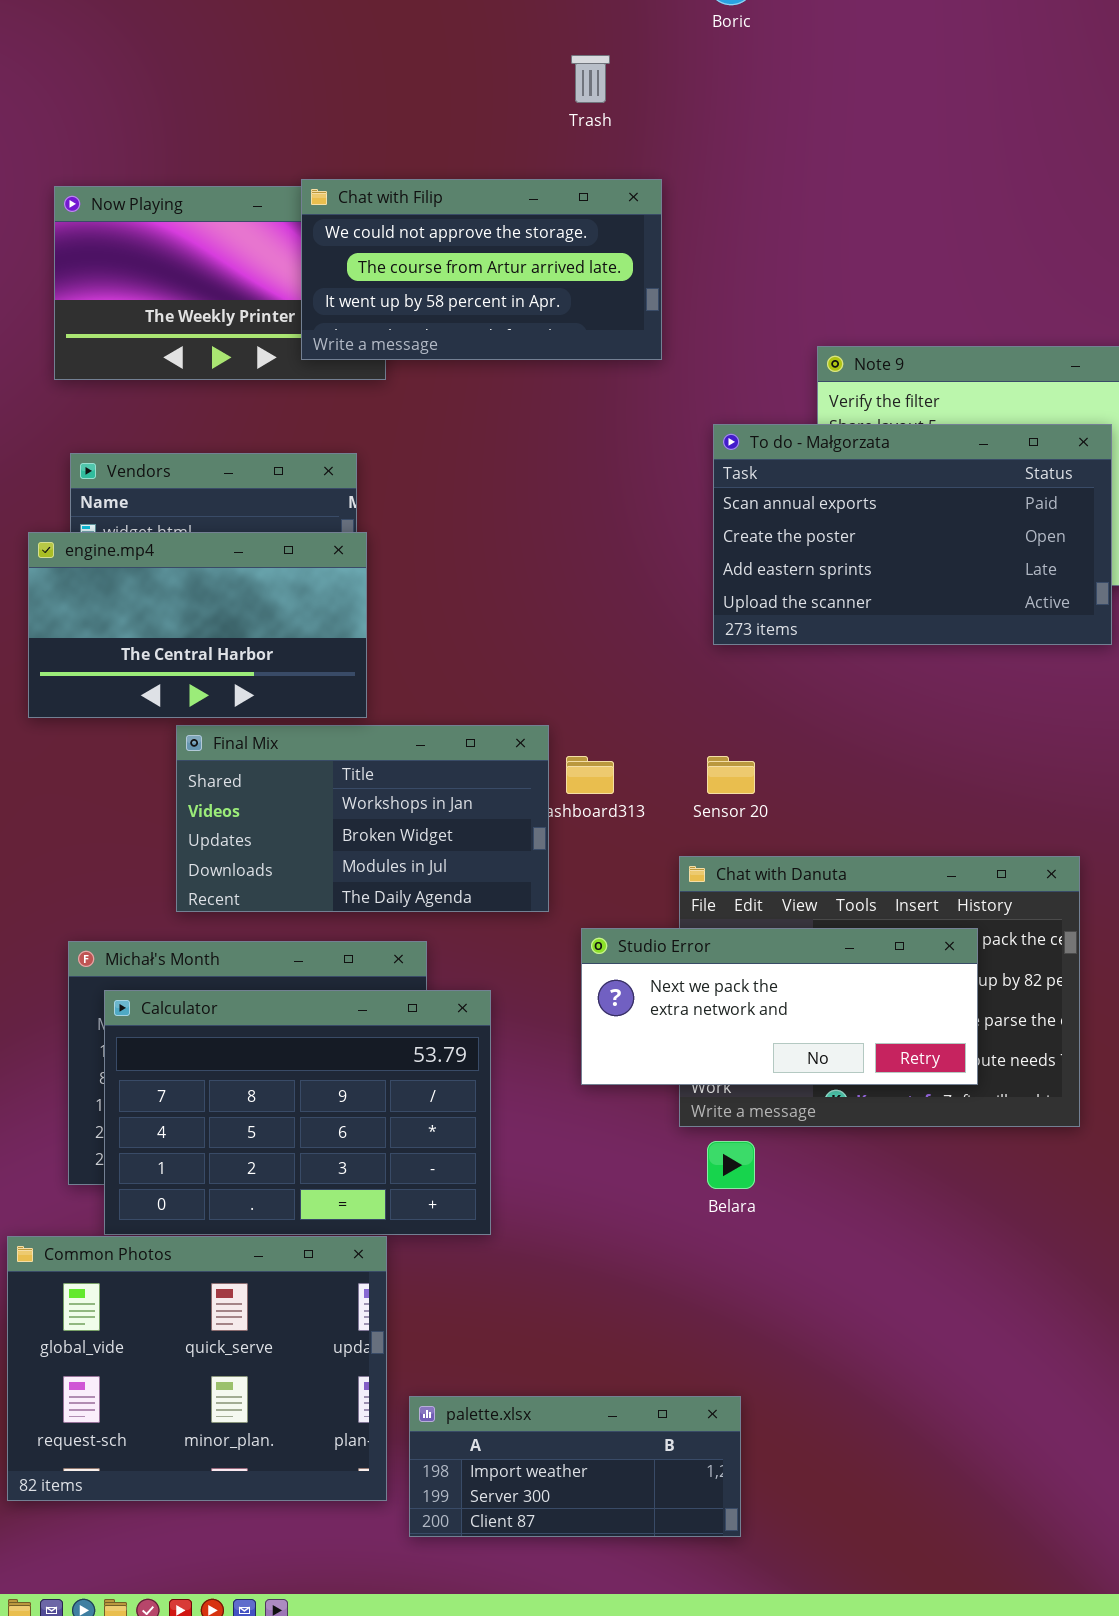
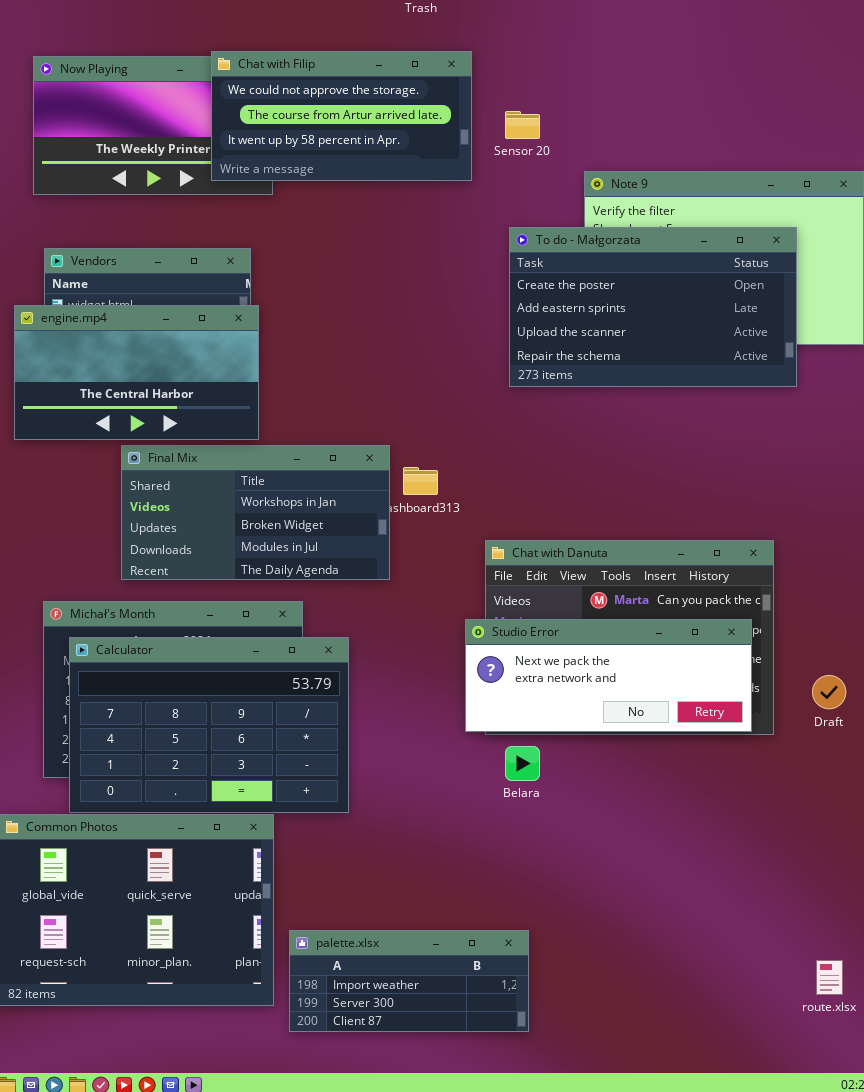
To do - Małgorzata: [713,424,1112,645] -> [509,227,797,387], scrolled down 1 row
Sensor 20: [707,756,755,794] -> [505,111,540,139], moved
Studio Error: [581,928,978,1085] -> [465,619,752,732], moved

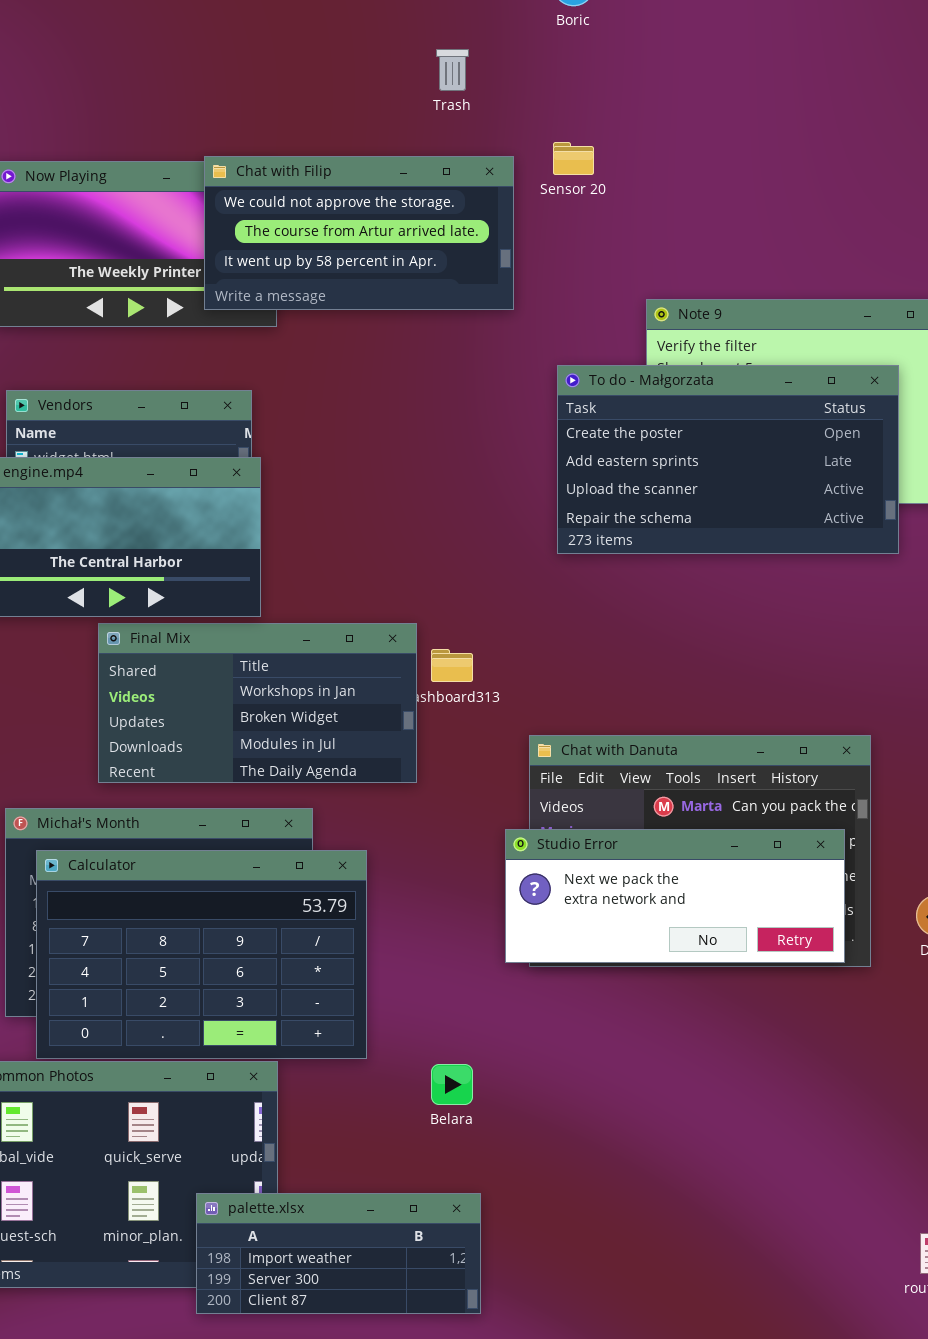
Sensor 20: [505,111,540,139] -> [553,142,594,175], moved
Belara: [505,746,540,781] -> [431,1064,473,1105], moved
palette.xlsx: [289,930,529,1032] -> [196,1193,481,1314], moved

